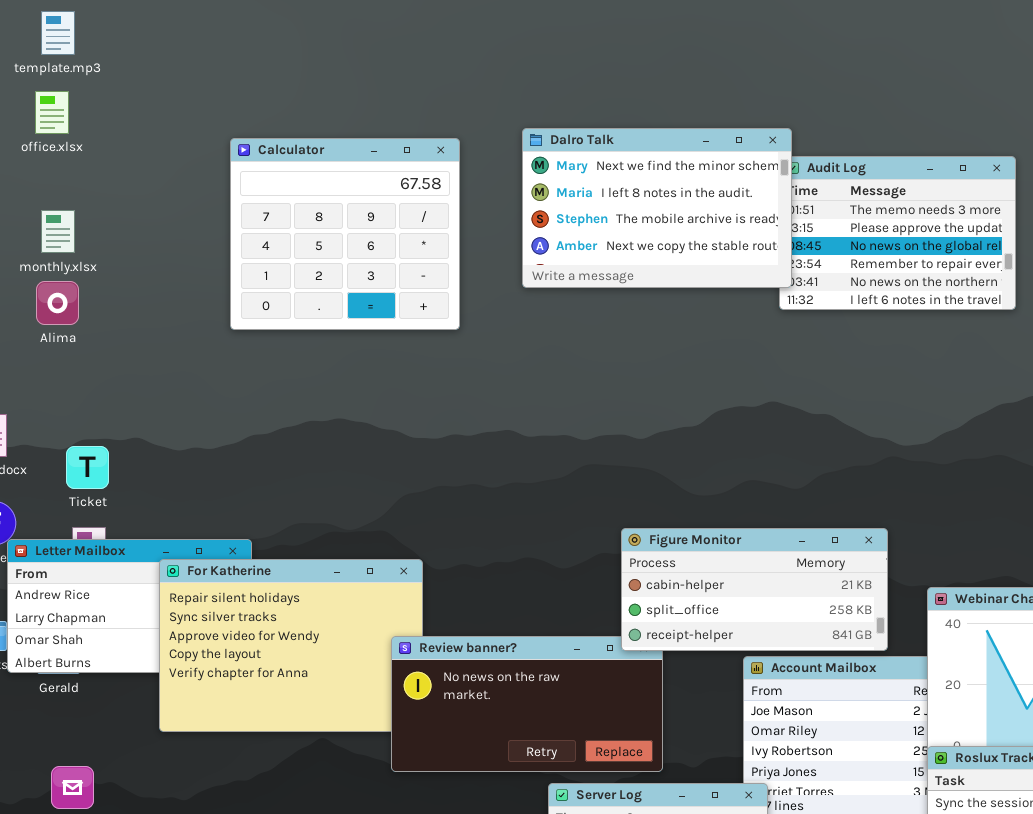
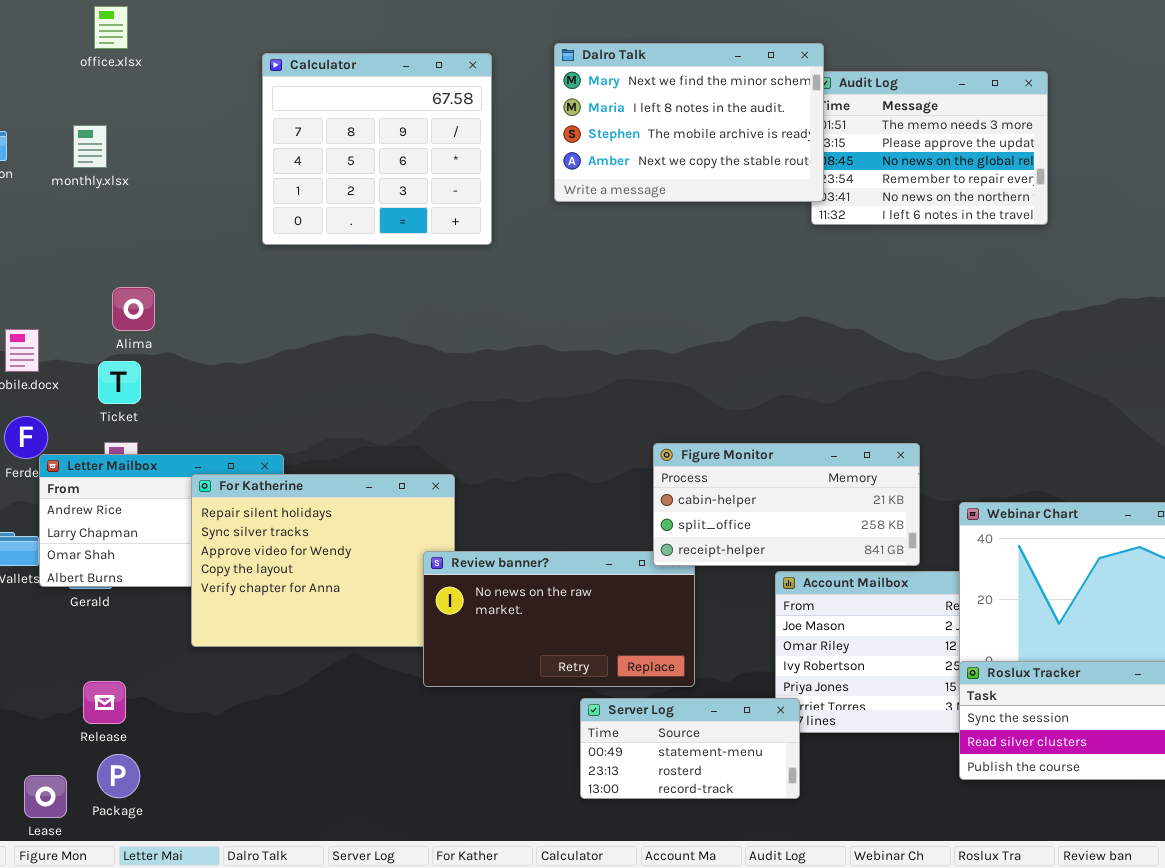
office.xlsx: [35,91,69,134] -> [94,6,128,49], moved
Alima: [36,281,79,325] -> [112,287,155,331], moved

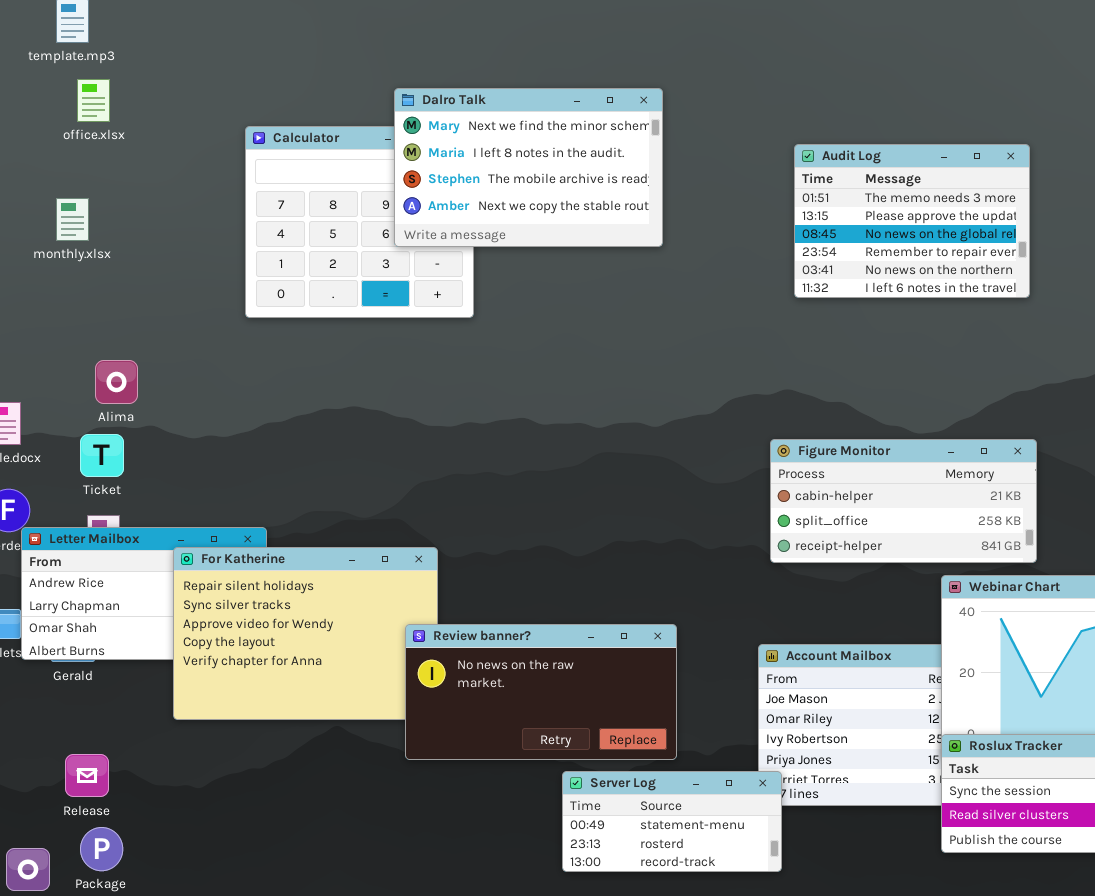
Dalro Talk: [554,43,824,202] -> [394,88,663,247], moved
Figure Monitor: [653,443,920,566] -> [770,439,1037,563], moved

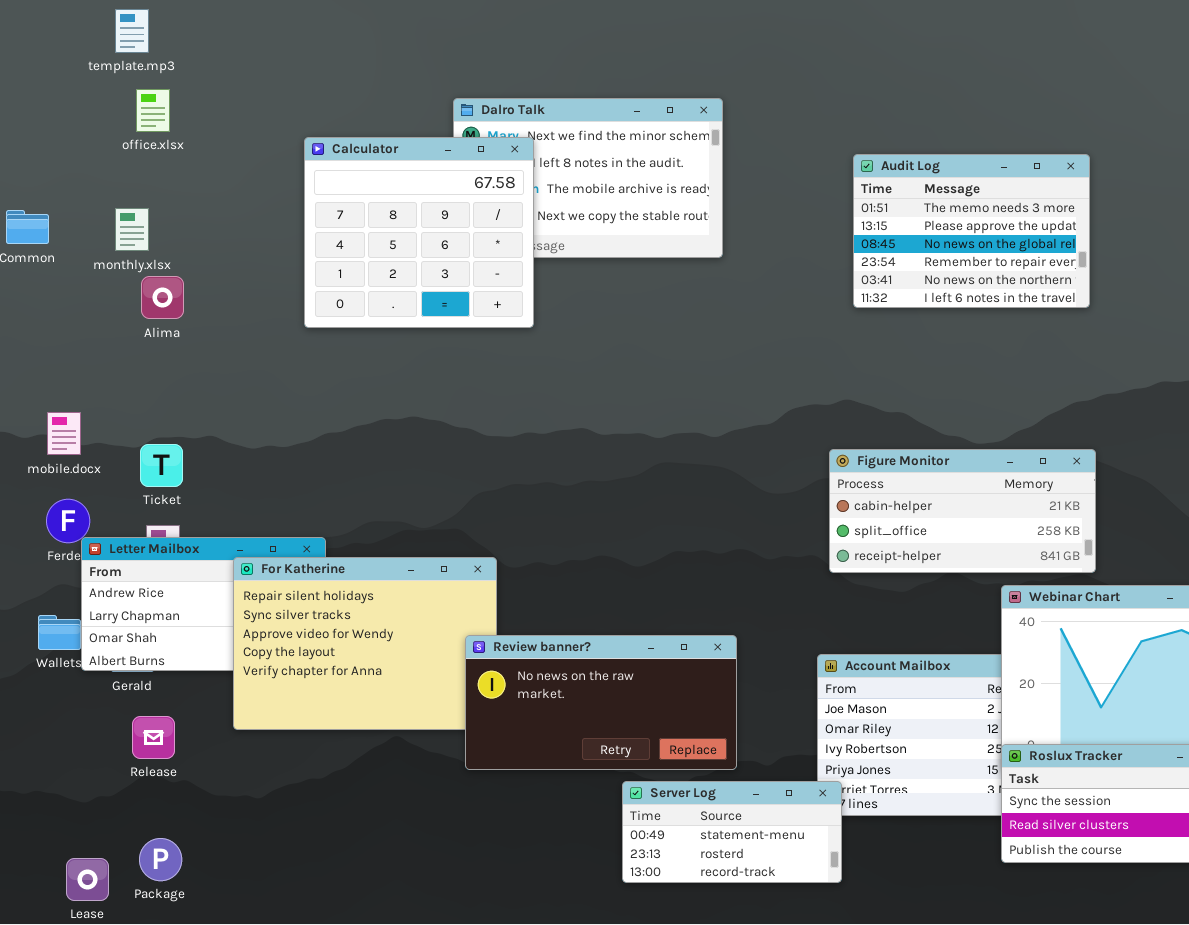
Calculator: [245,126,474,318] -> [304,137,534,328], raised
Alima: [95,360,138,404] -> [141,276,184,319], moved
Release: [65,754,109,797] -> [132,716,175,759], moved

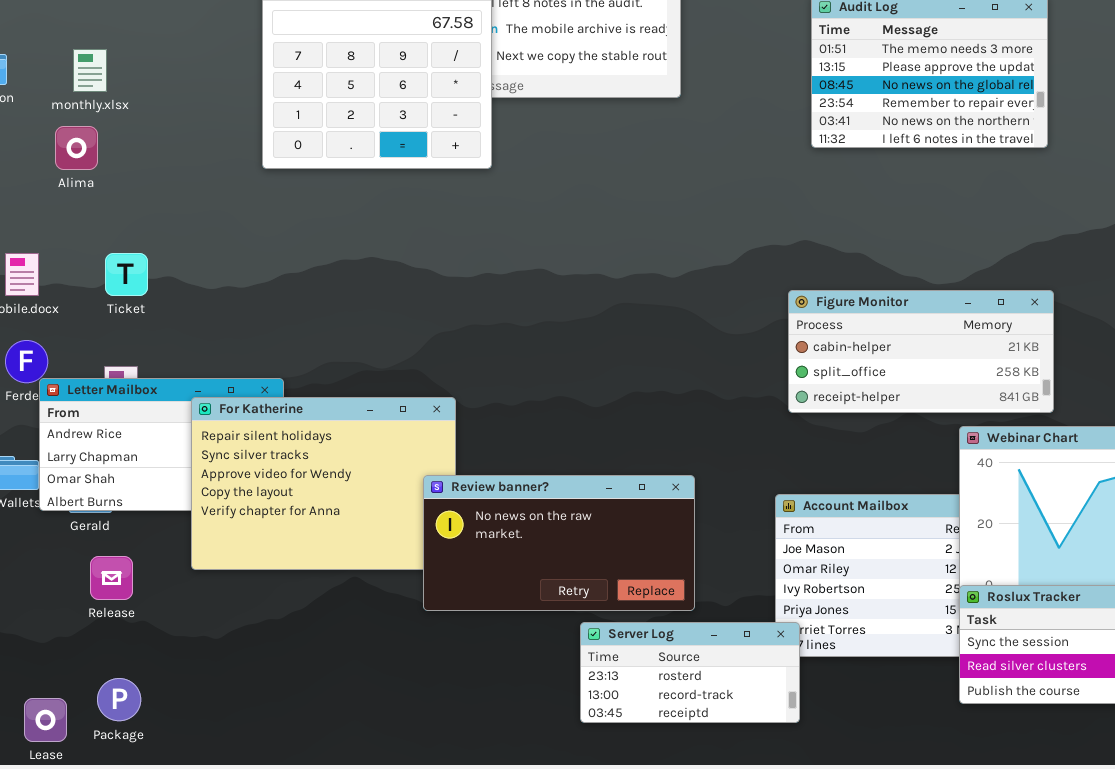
Alima: [141,276,184,319] -> [55,126,98,170], moved
Ticket: [140,444,183,487] -> [105,253,148,296], moved
Server Log: [622,781,842,883] -> [580,622,800,723], scrolled down 1 row

